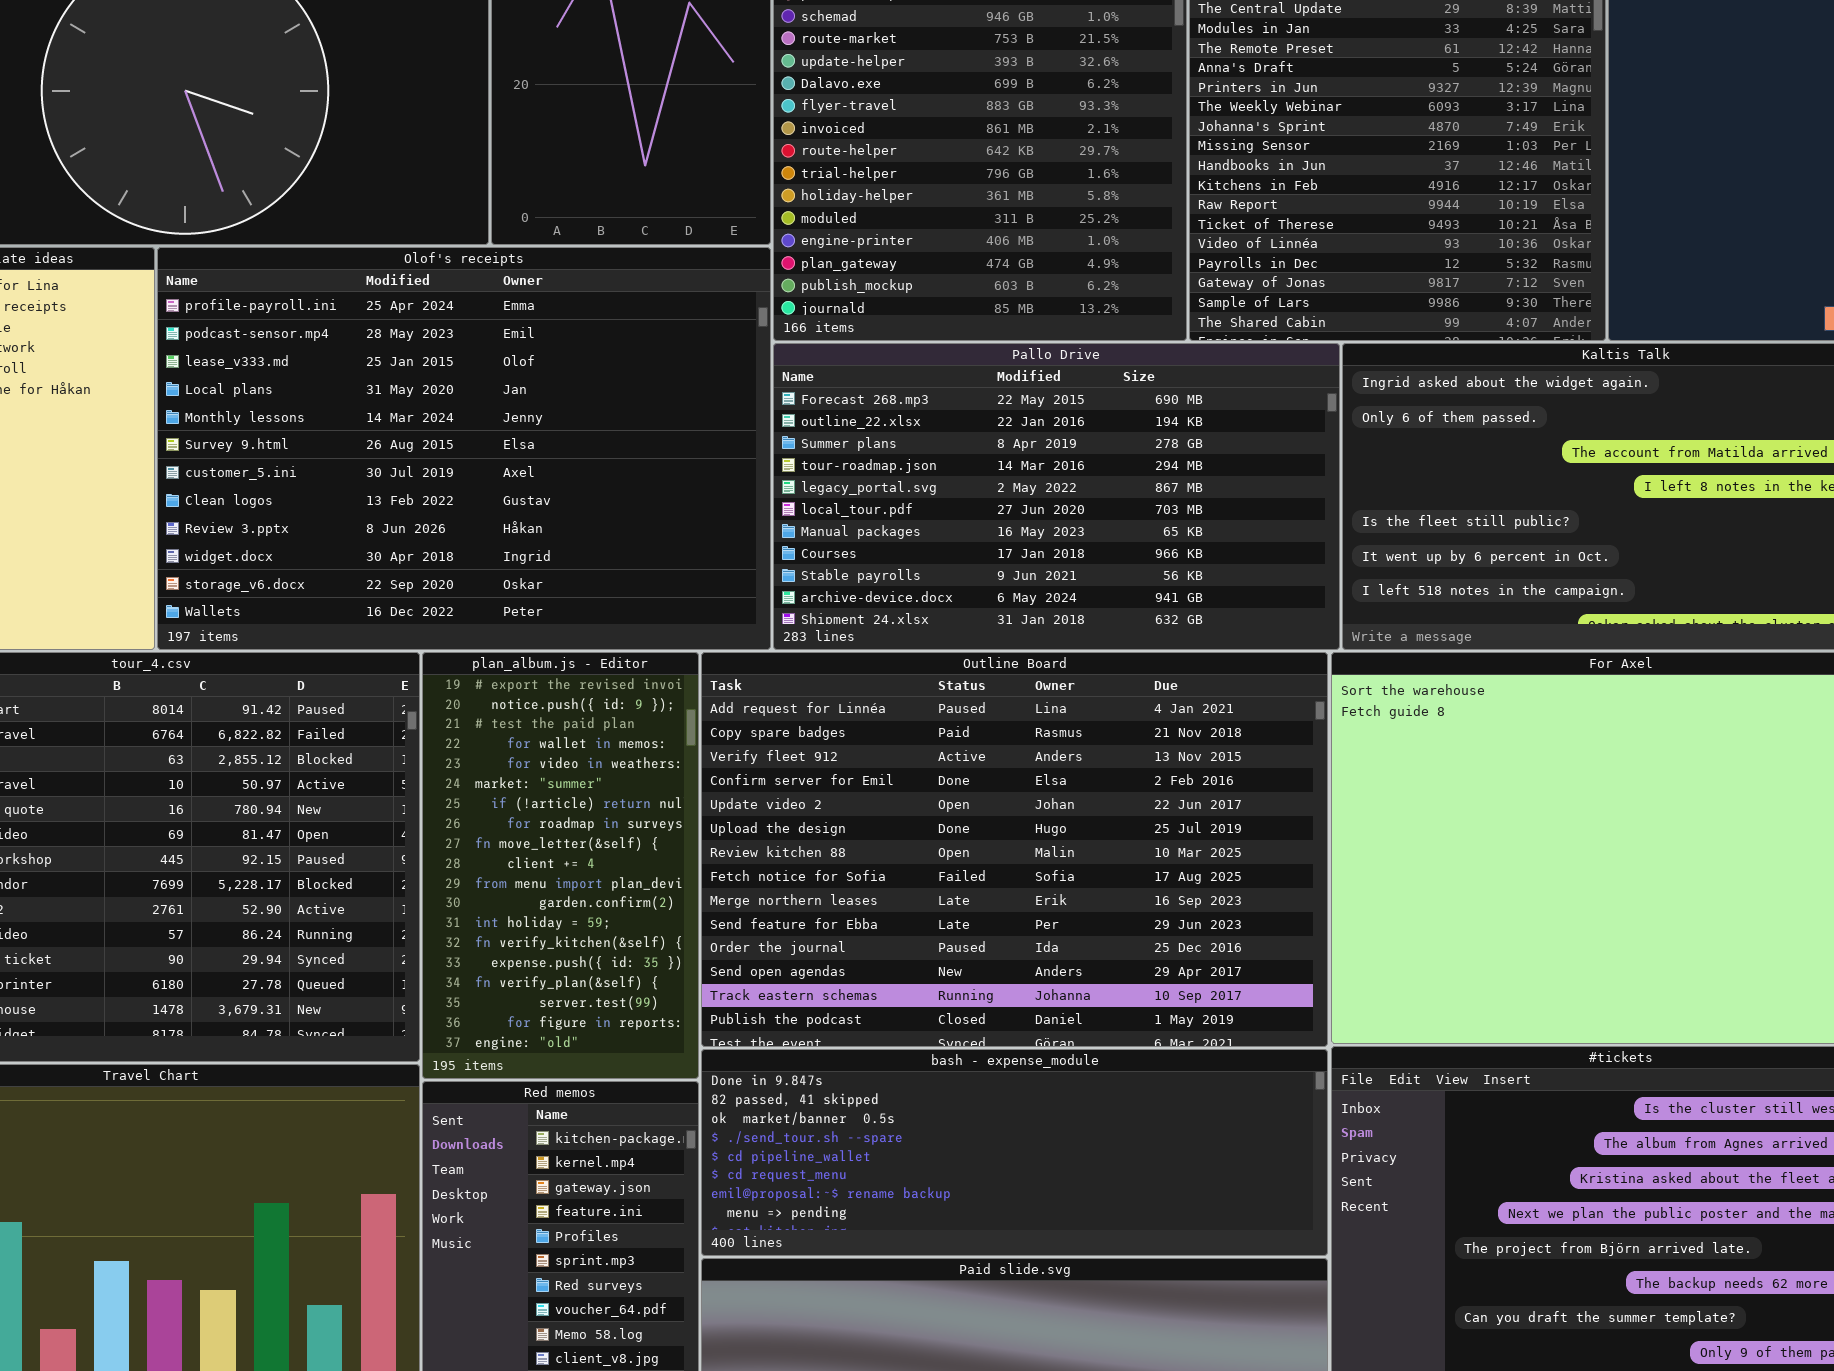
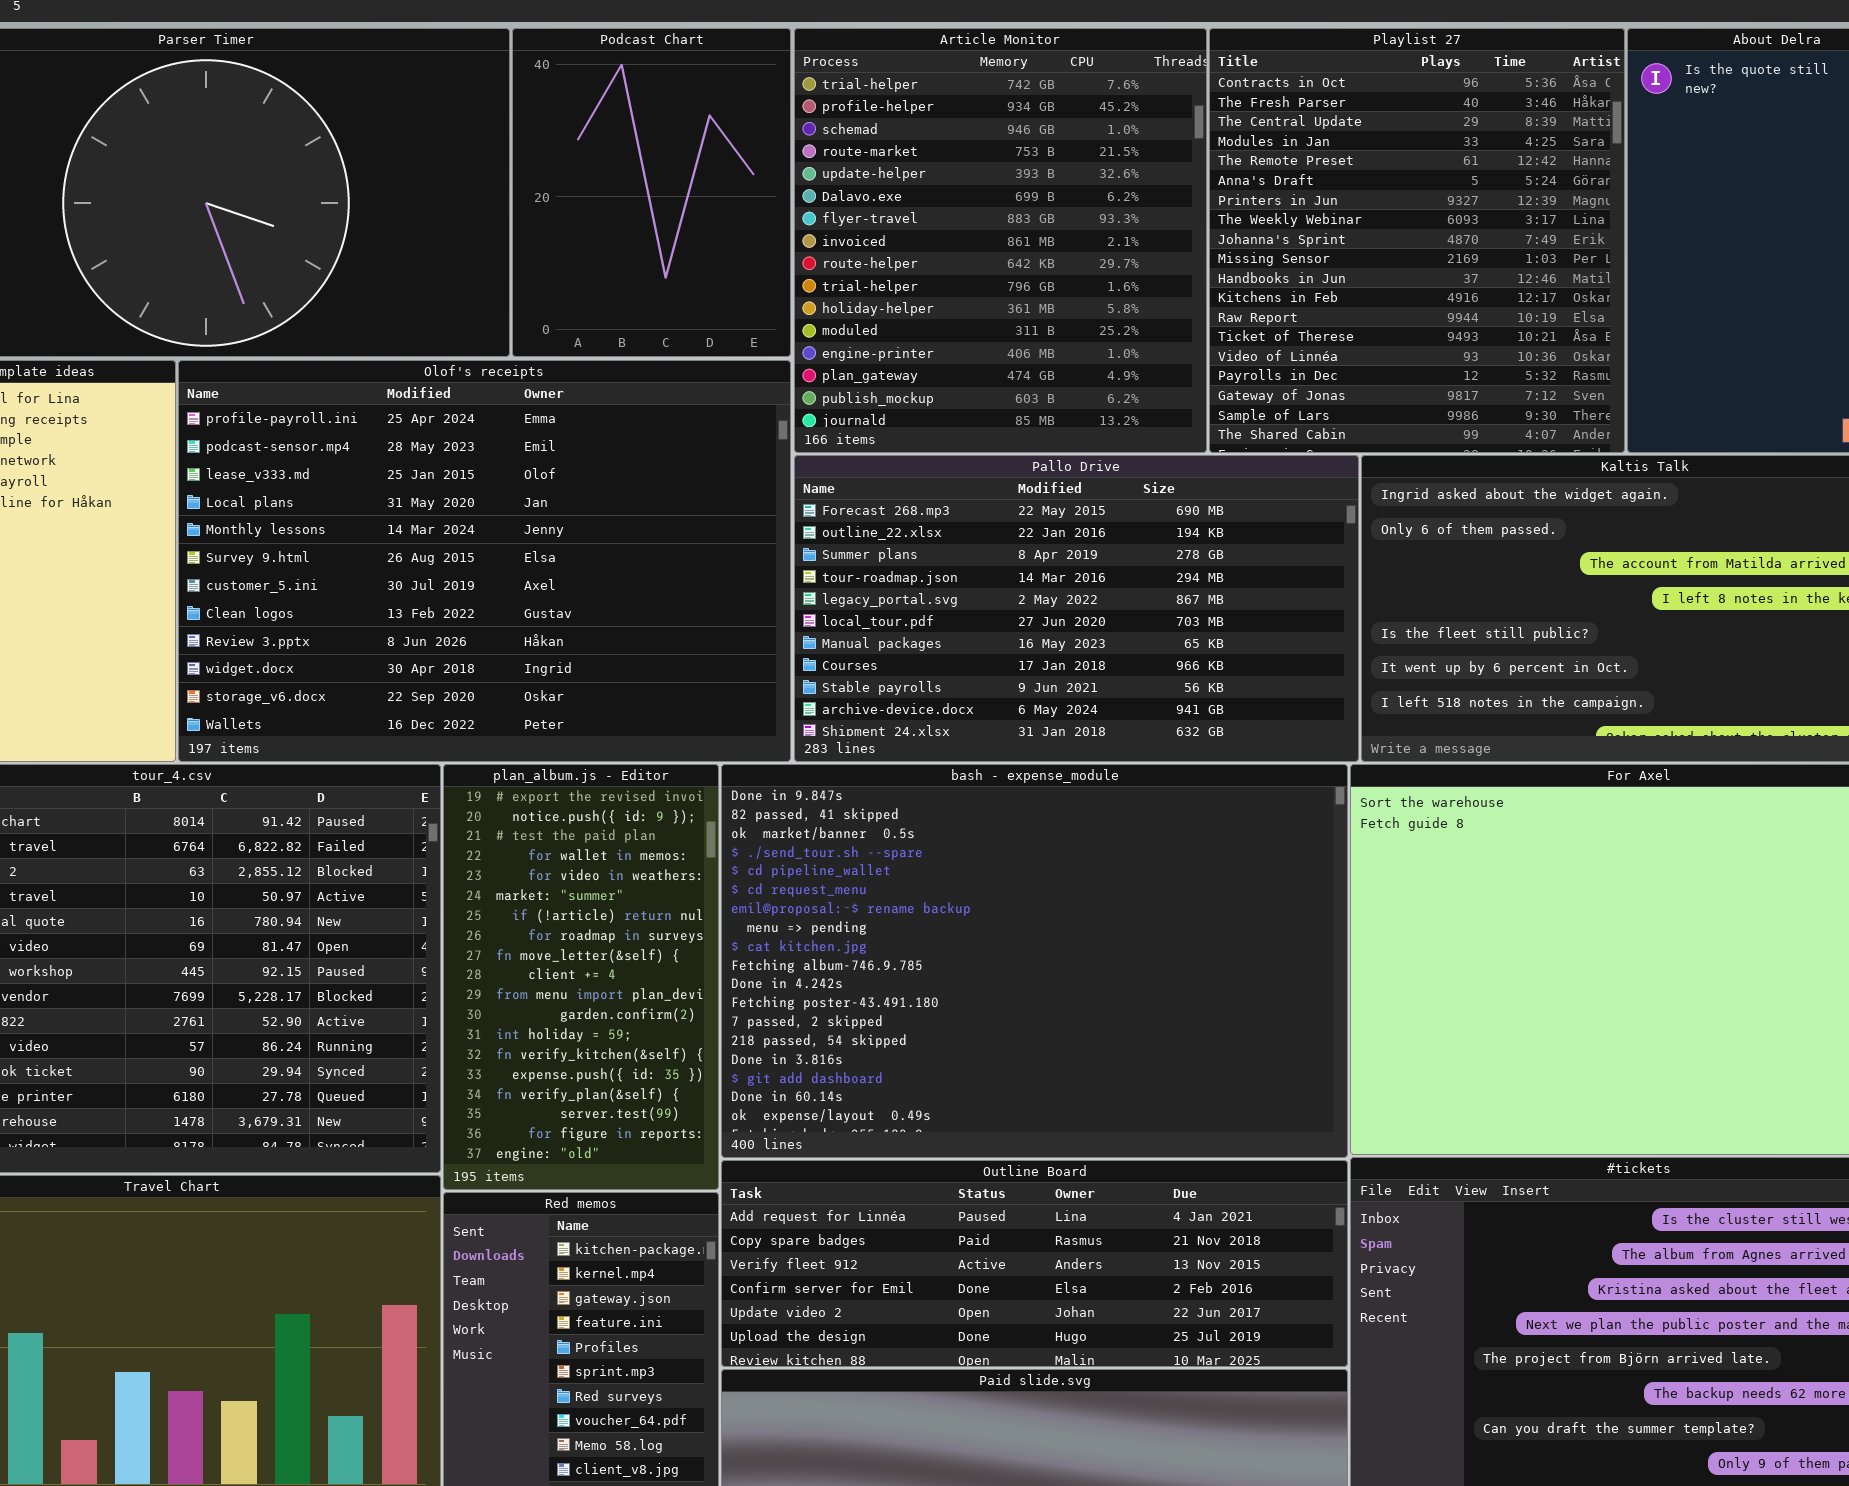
Outline Board: [701,652,1328,1047] -> [721,1160,1348,1367], moved, resized
bash - expense_module: [701,1049,1328,1256] -> [721,764,1348,1158], moved, resized

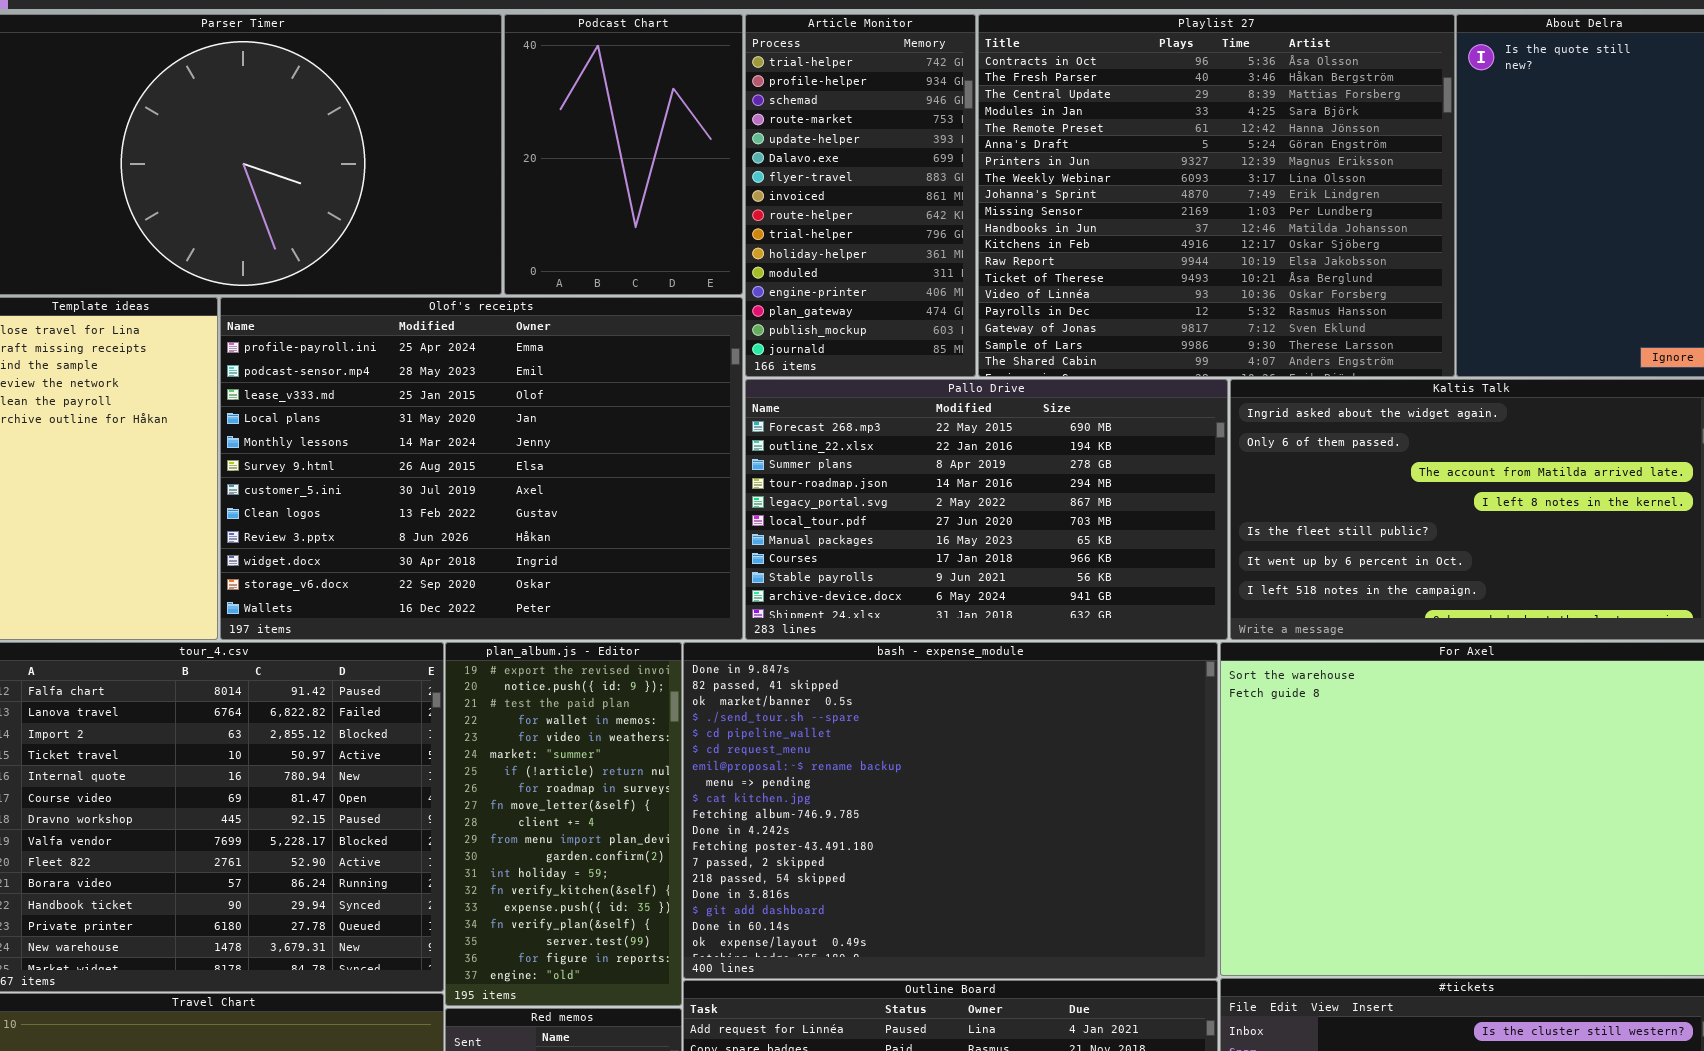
Article Monitor: [794,28,1207,453] -> [745,14,976,377], resized
Playlist 27: [1209,28,1625,453] -> [978,14,1455,377], resized

